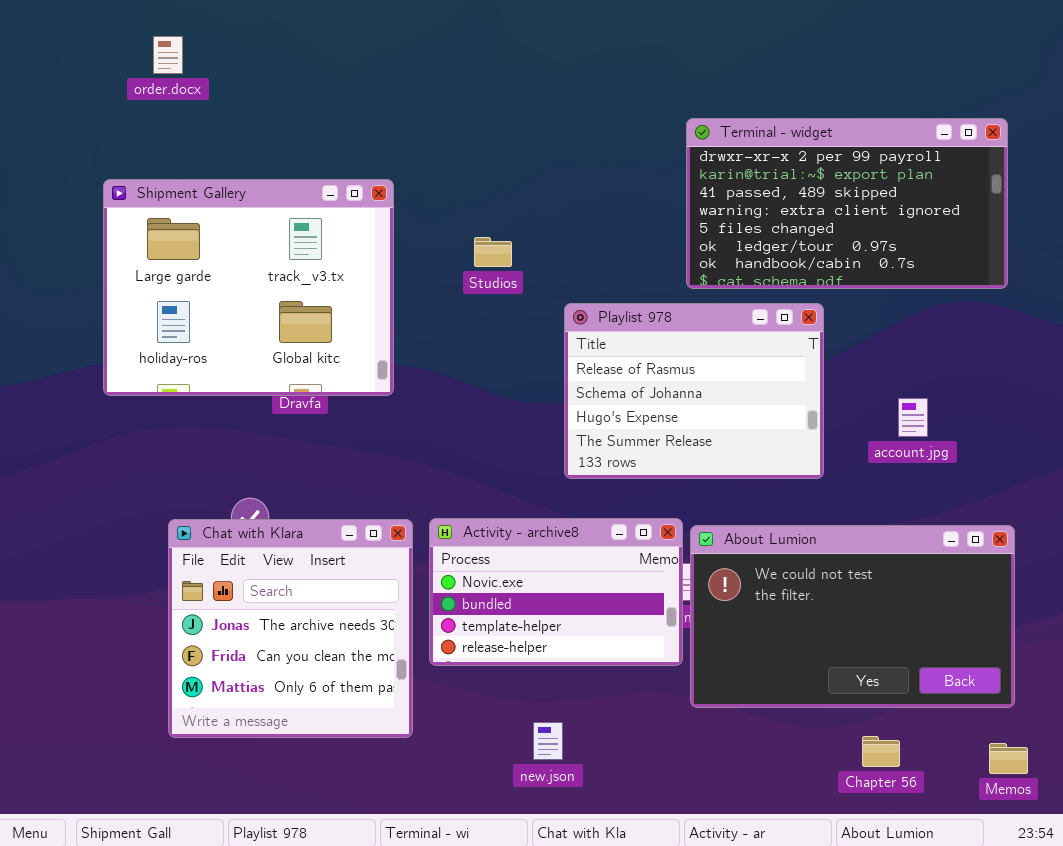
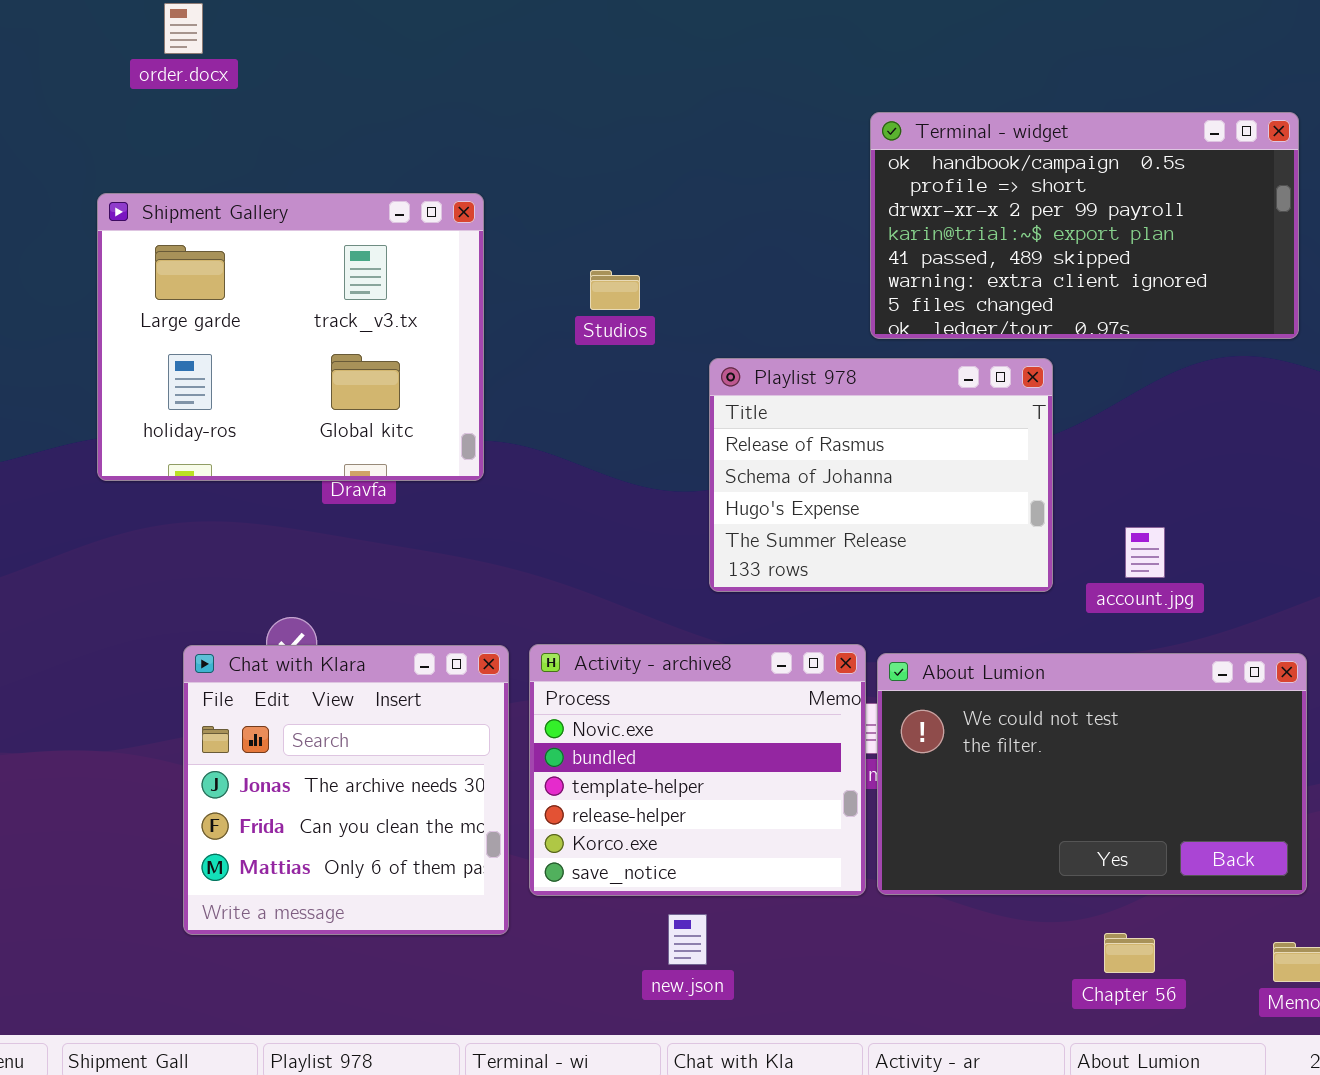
Terminal - widget: [686,118,1008,289] -> [870,112,1299,339], scrolled up 2 rows
account.jpg: [898,398,928,437] -> [1125,527,1165,578], moved
Activity - archive8: [429,518,683,666] -> [529,644,866,896], resized

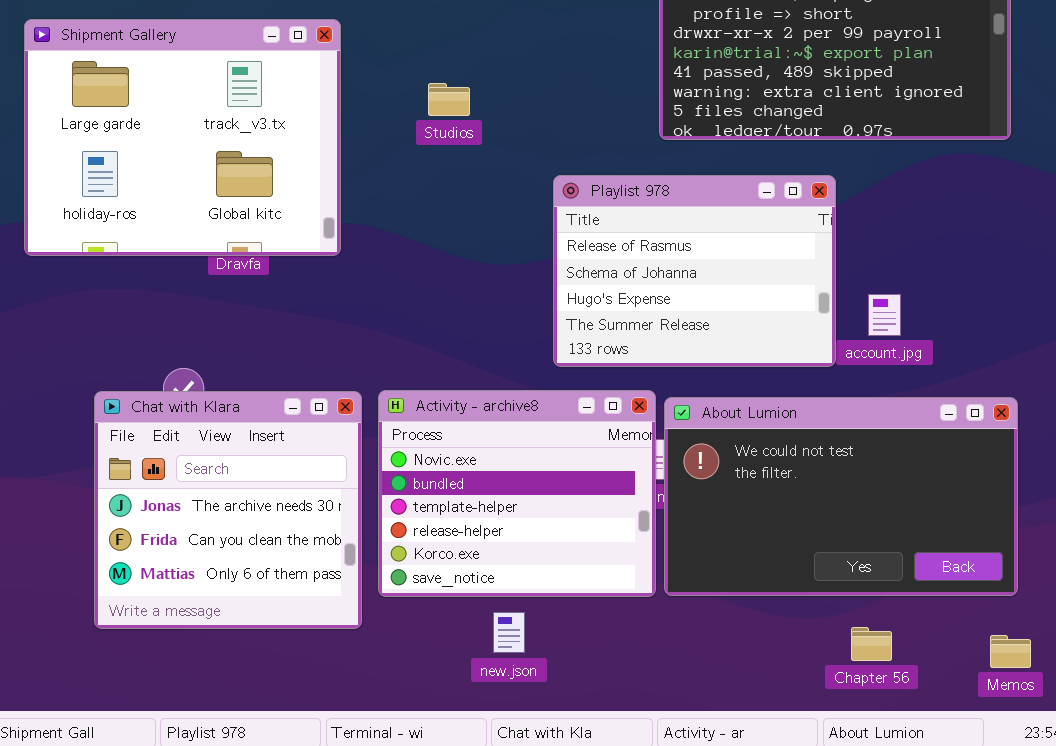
Playlist 978: [709,358,1053,592] -> [553,175,836,367], moved

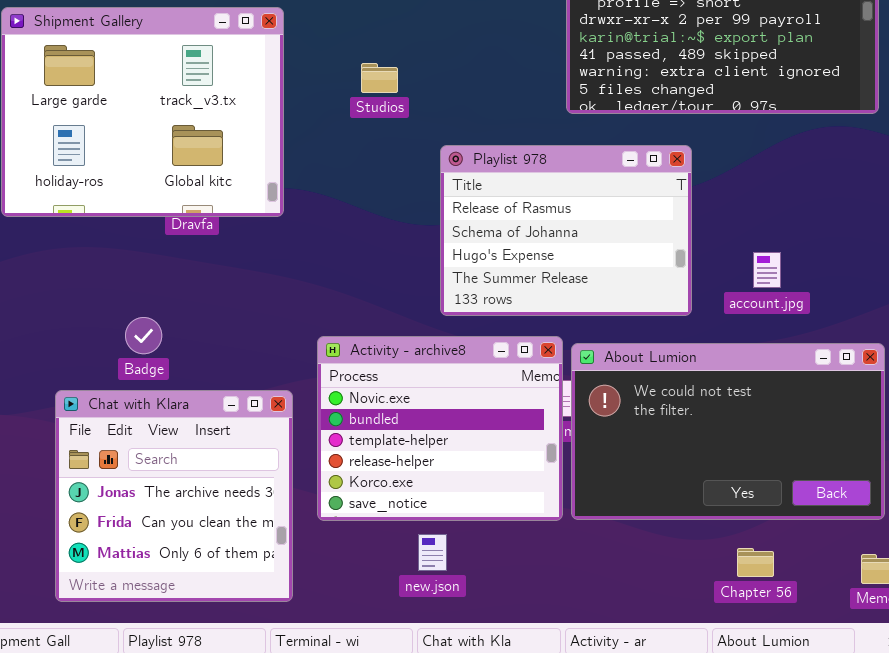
Playlist 978: [553,175,836,367] -> [440,145,692,316], moved
Chat with Klara: [94,391,362,629] -> [55,390,293,602], moved

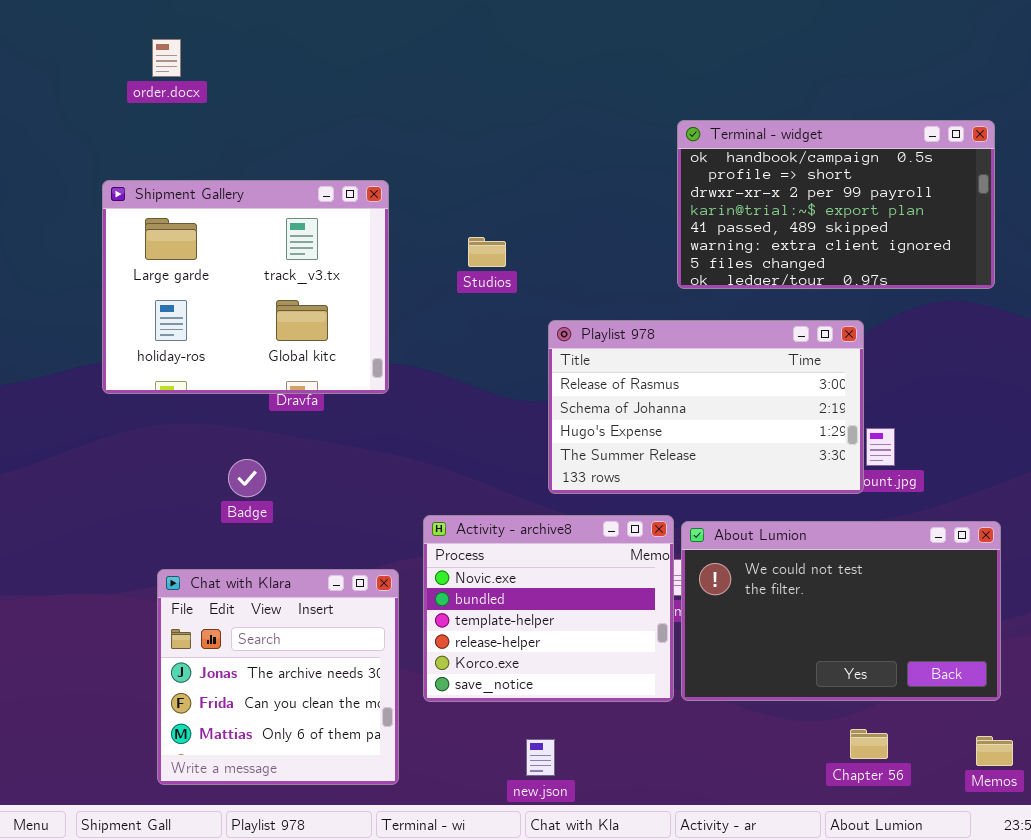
Playlist 978: [440,145,692,316] -> [548,320,864,494], resized
Badge: [125,317,162,354] -> [228,459,266,497], moved
new.json: [418,534,447,571] -> [526,739,555,776], moved

